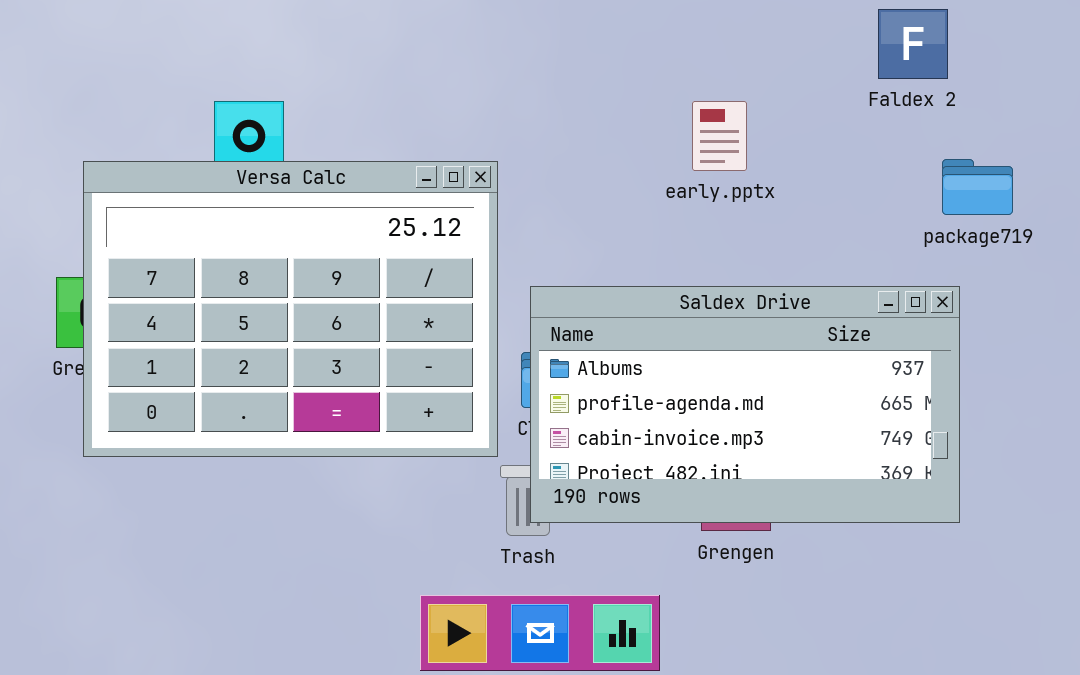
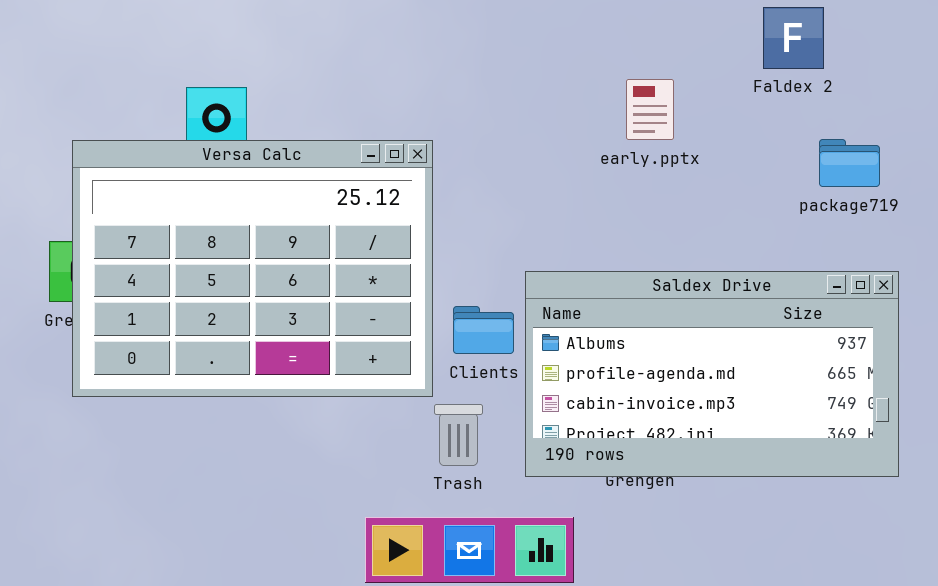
early.pptx: [692,101,747,171] -> [626,79,674,140], moved
Saldex Drive: [530,286,960,523] -> [525,271,899,477], moved

